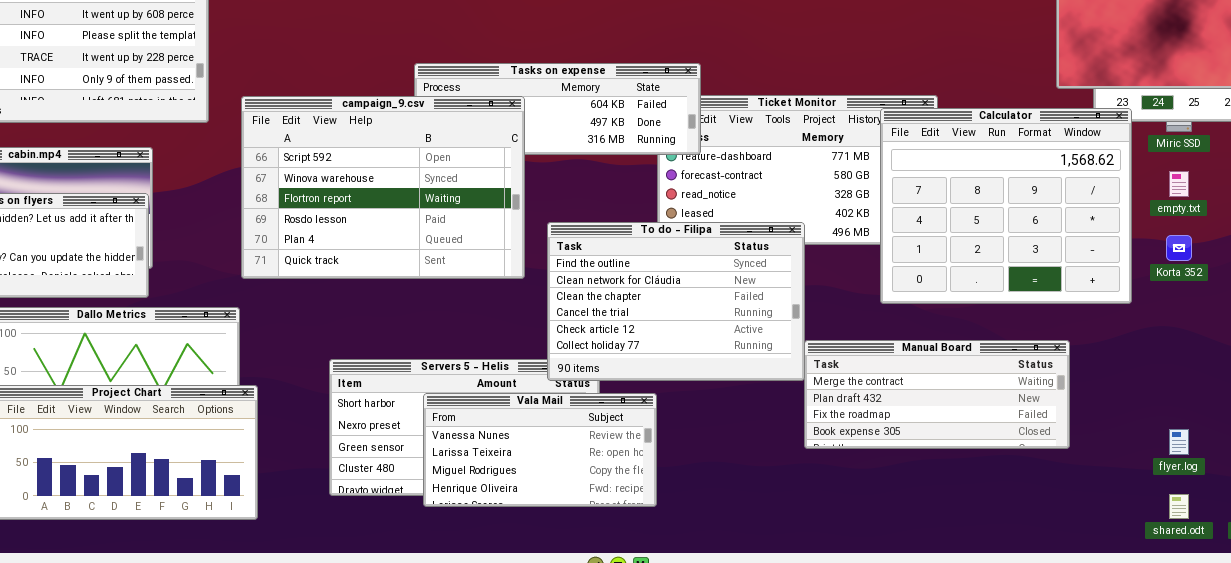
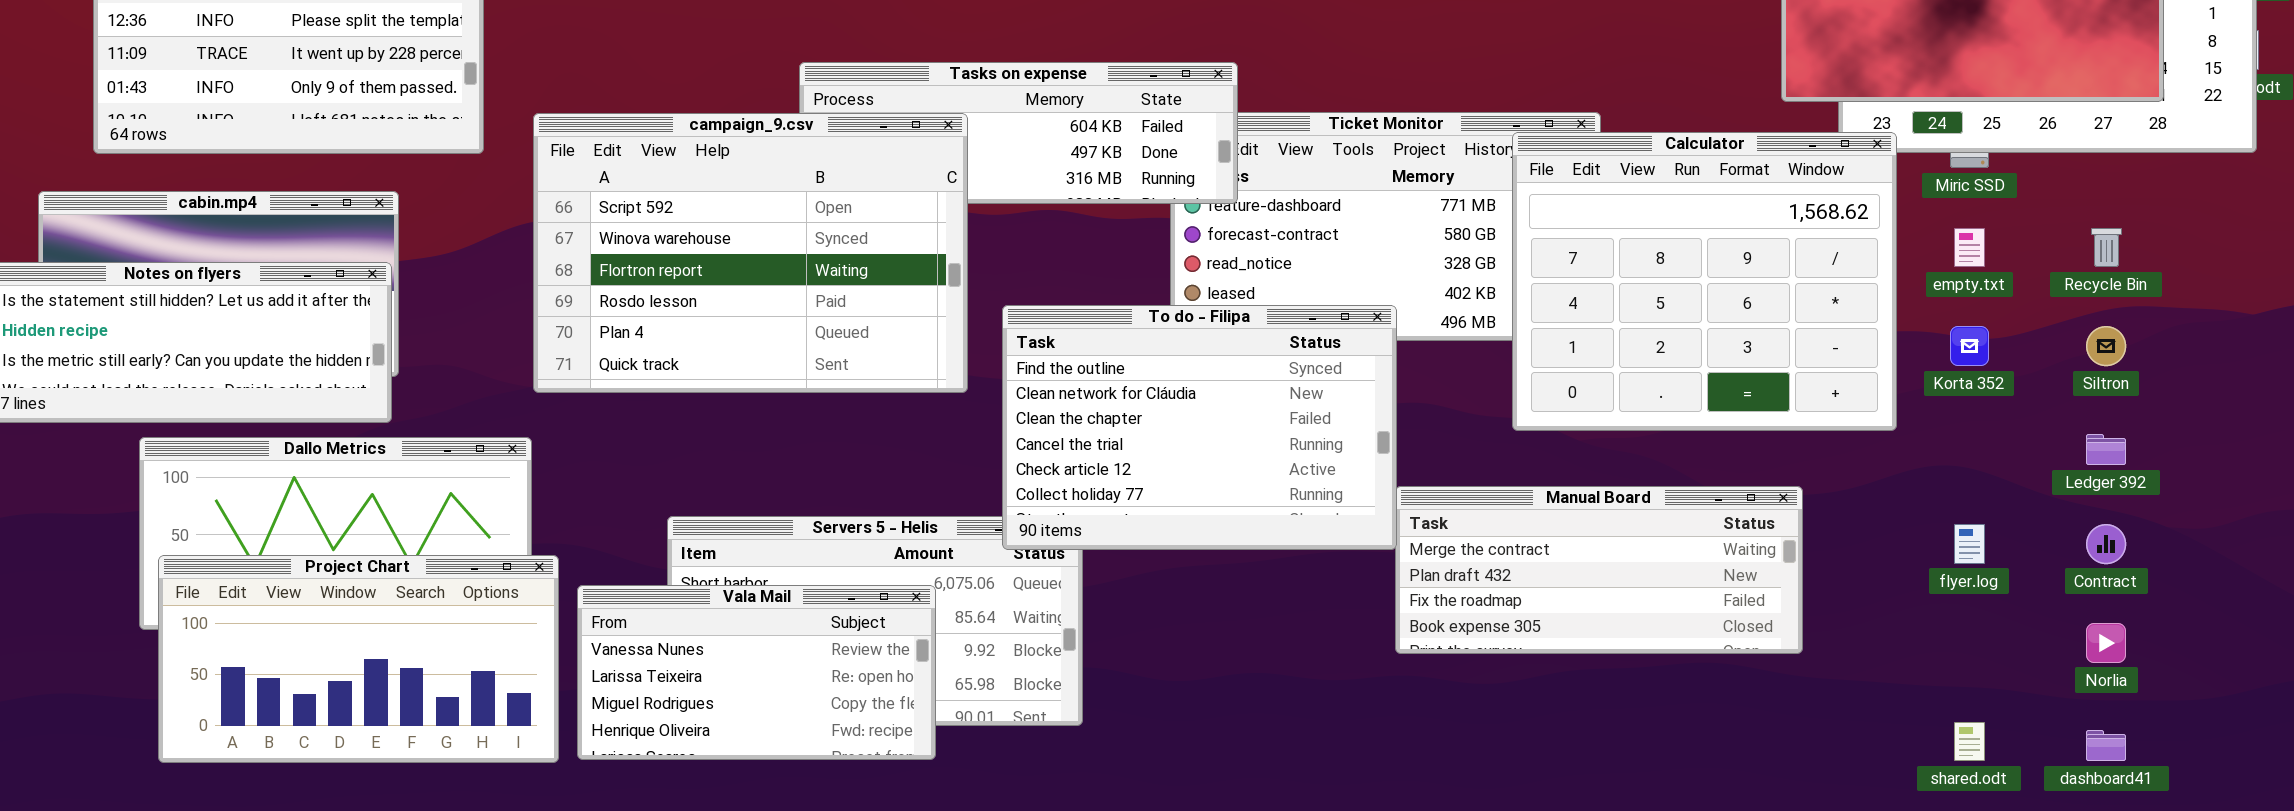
Vala Mail: [423,393,657,507] -> [577,585,936,760], moved
flyer.log: [1169,429,1189,455] -> [1954,524,1985,564], moved

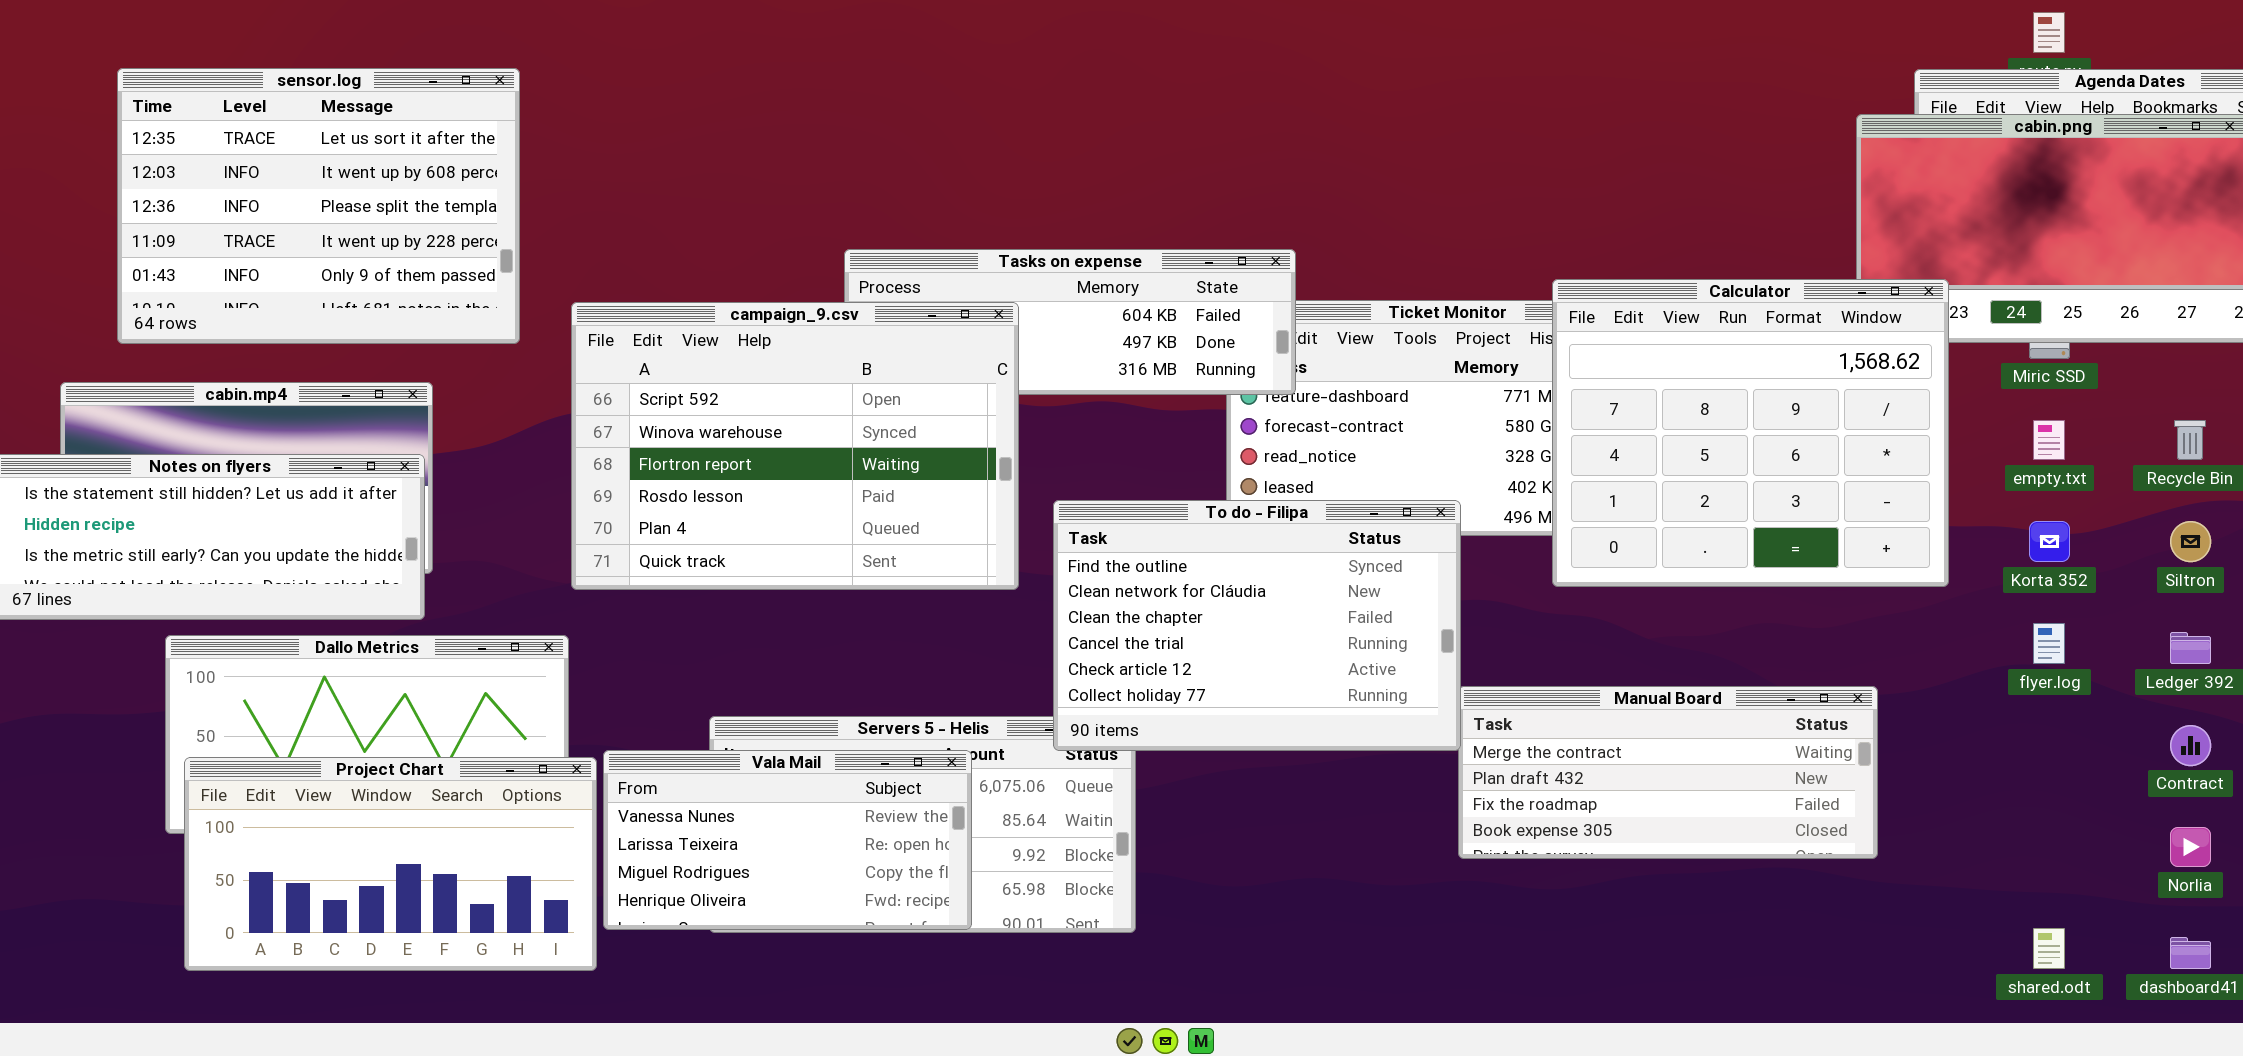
Calculator: [1512,132,1897,431] -> [1552,279,1949,587], moved
flyer.log: [1954,524,1985,564] -> [2033,623,2065,664], moved
Vala Mail: [577,585,936,760] -> [603,750,972,930], moved

